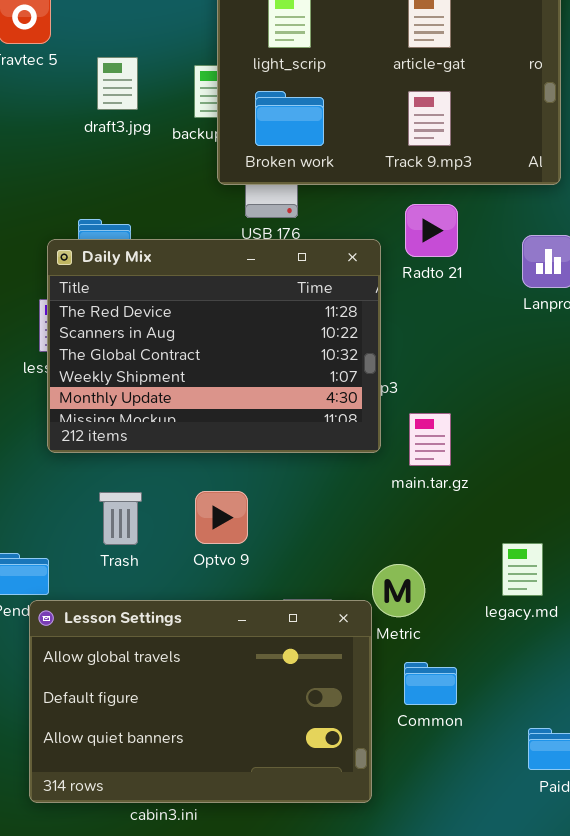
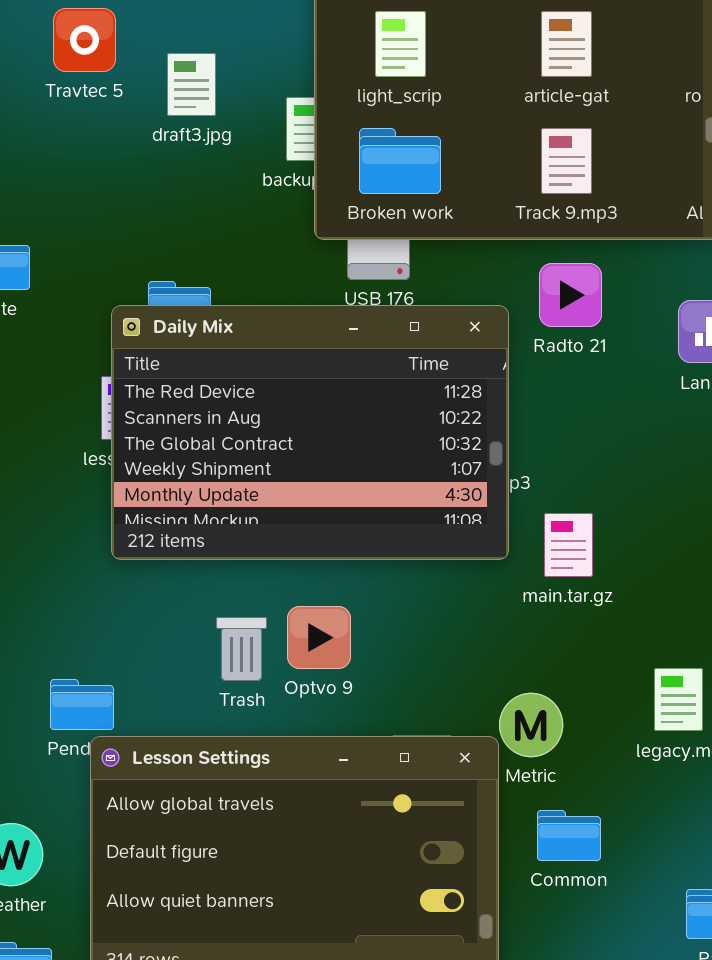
draft3.jpg: [97,57,138,110] -> [167,53,216,116], moved
Trash: [99,492,142,545] -> [216,617,267,681], moved

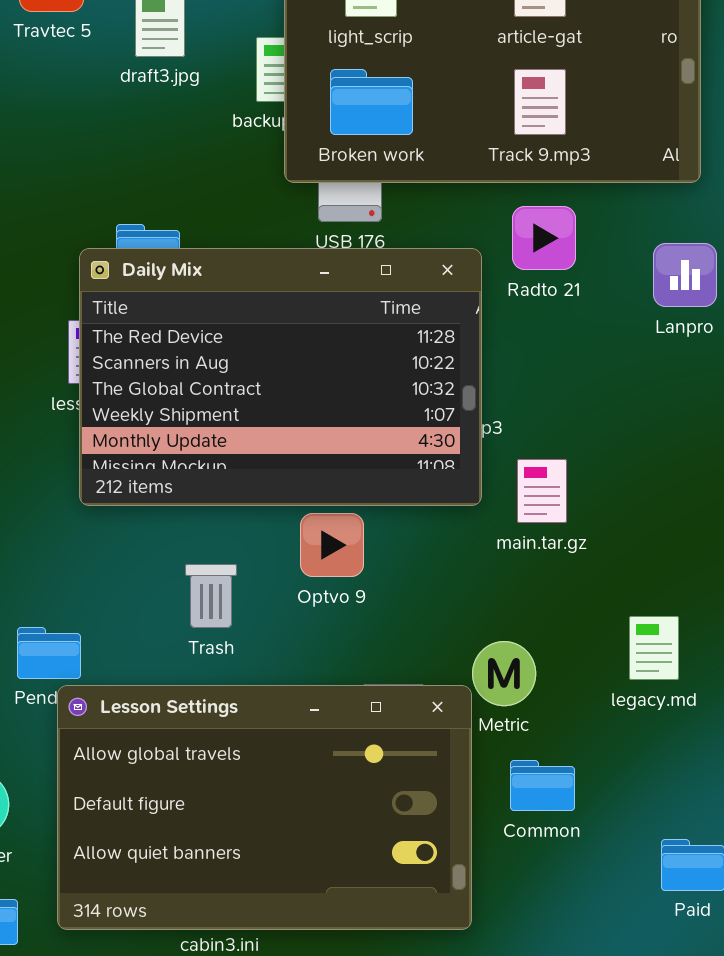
Optvo 9: [287,606,351,669] -> [300,513,364,577], moved

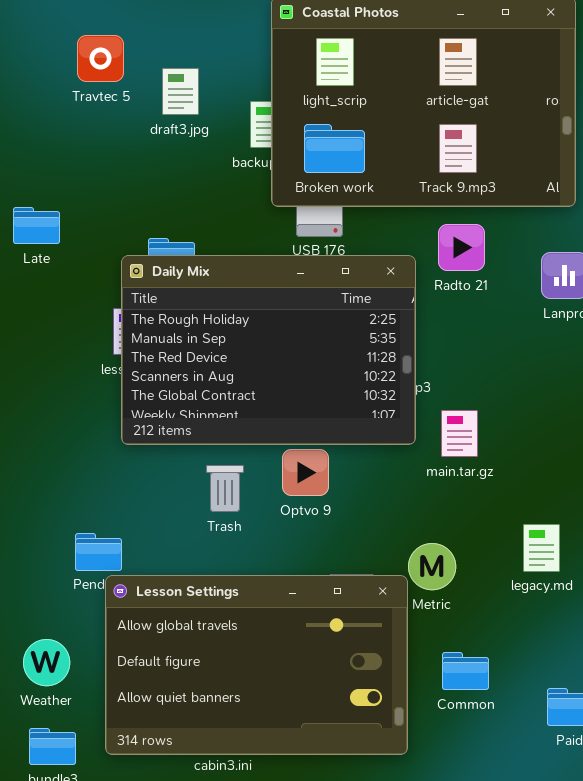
Daily Mix: [79,248,482,506] -> [121,255,416,445], scrolled up 2 rows
Trash: [185,564,237,628] -> [206,465,244,512], moved
Common: [510,760,575,811] -> [442,652,489,690], moved

